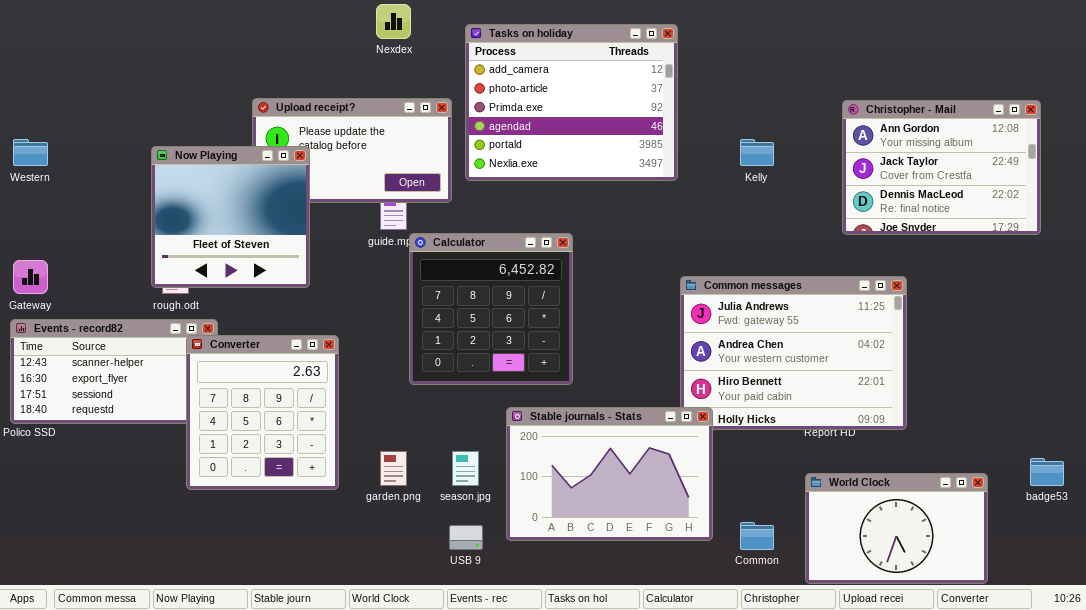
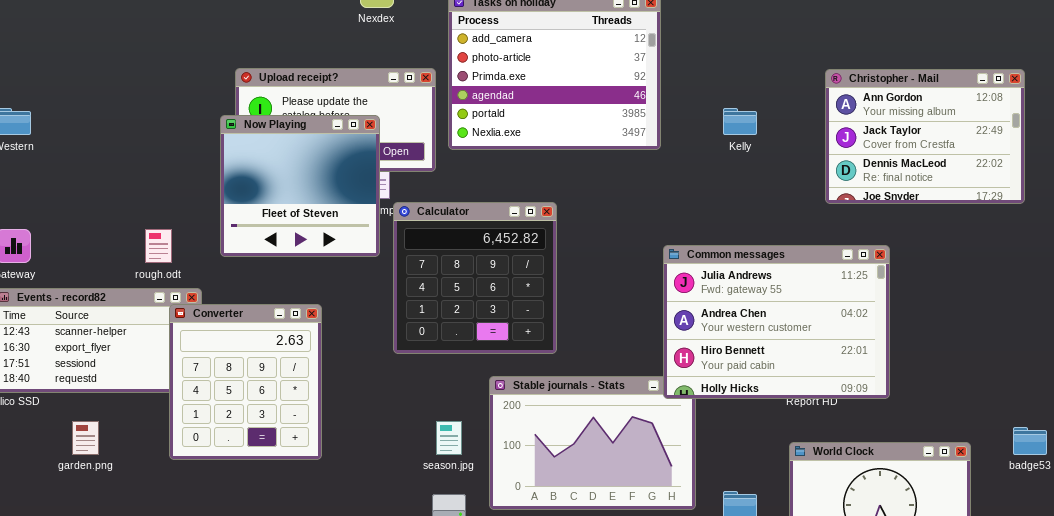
Now Playing: [151,146,310,288] -> [220,115,380,257], moved
Common messages: [680,276,907,430] -> [663,245,890,399], raised
garden.png: [380,451,407,486] -> [72,421,99,455], moved

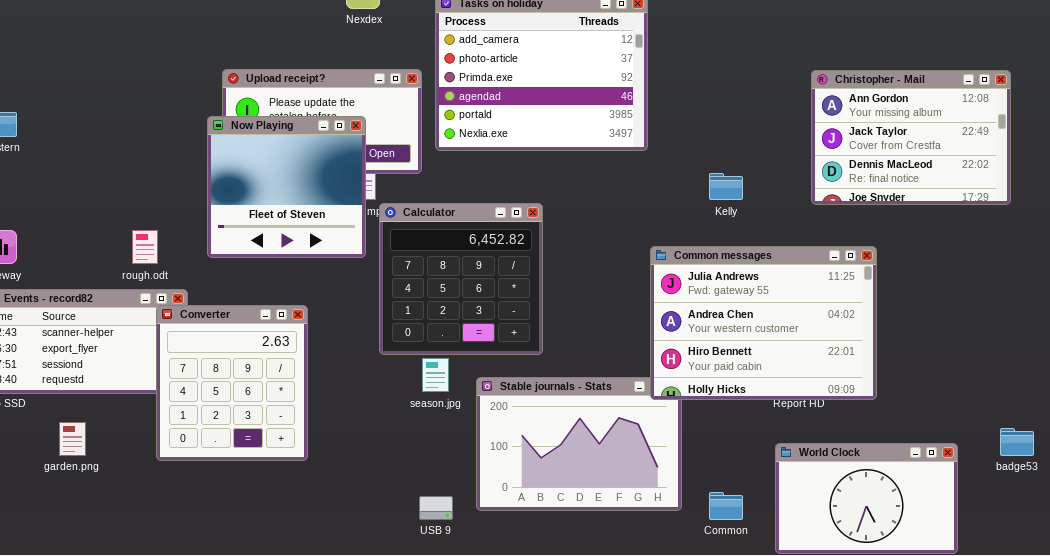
Kelly: [723,108,757,135] -> [709,173,743,200], moved
season.jpg: [436,421,462,455] -> [422,358,449,392], moved

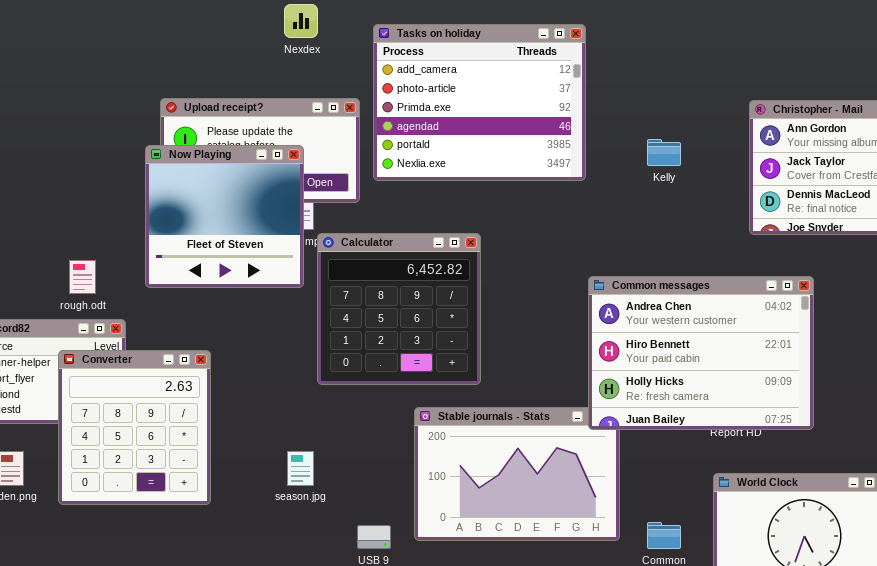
Kelly: [709,173,743,200] -> [647,139,681,166], moved
Common messages: [650,246,877,400] -> [588,276,814,430], scrolled down 1 row
Converter: [156,305,308,461] -> [58,350,211,505], moved
season.jpg: [422,358,449,392] -> [287,451,314,486], moved

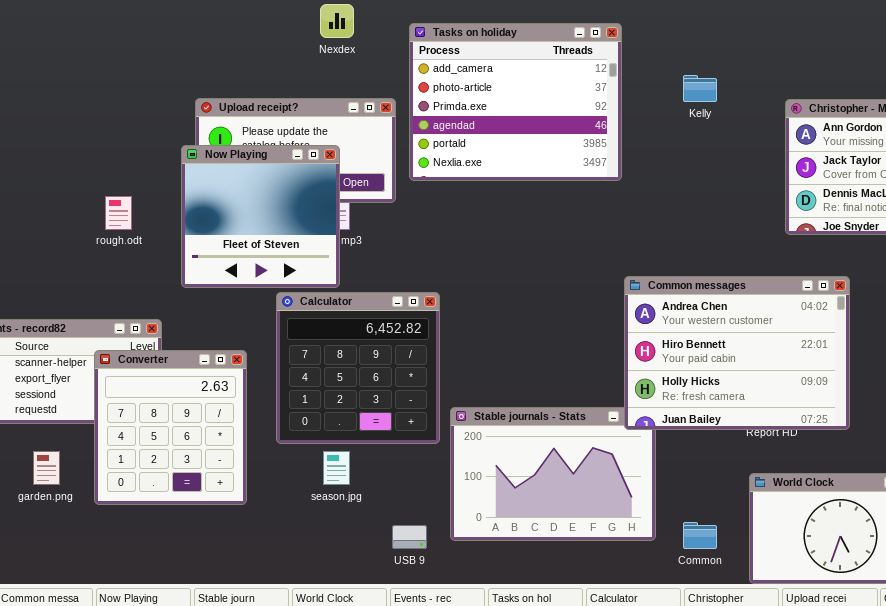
Kelly: [647,139,681,166] -> [683,75,717,102], moved
Calculator: [317,233,481,385] -> [276,292,440,444], moved
rough.odt: [69,260,96,294] -> [105,196,132,230], moved

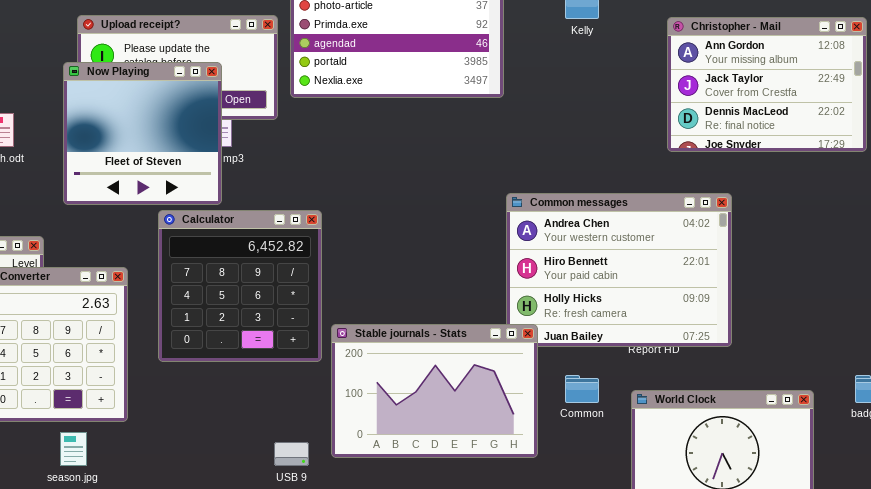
Stable journals - Stats: [450,407,656,541] -> [331,324,538,458], raised
season.jpg: [323,451,350,485] -> [60,432,87,466], moved
Common: [683,522,717,549] -> [565,375,599,403], moved

